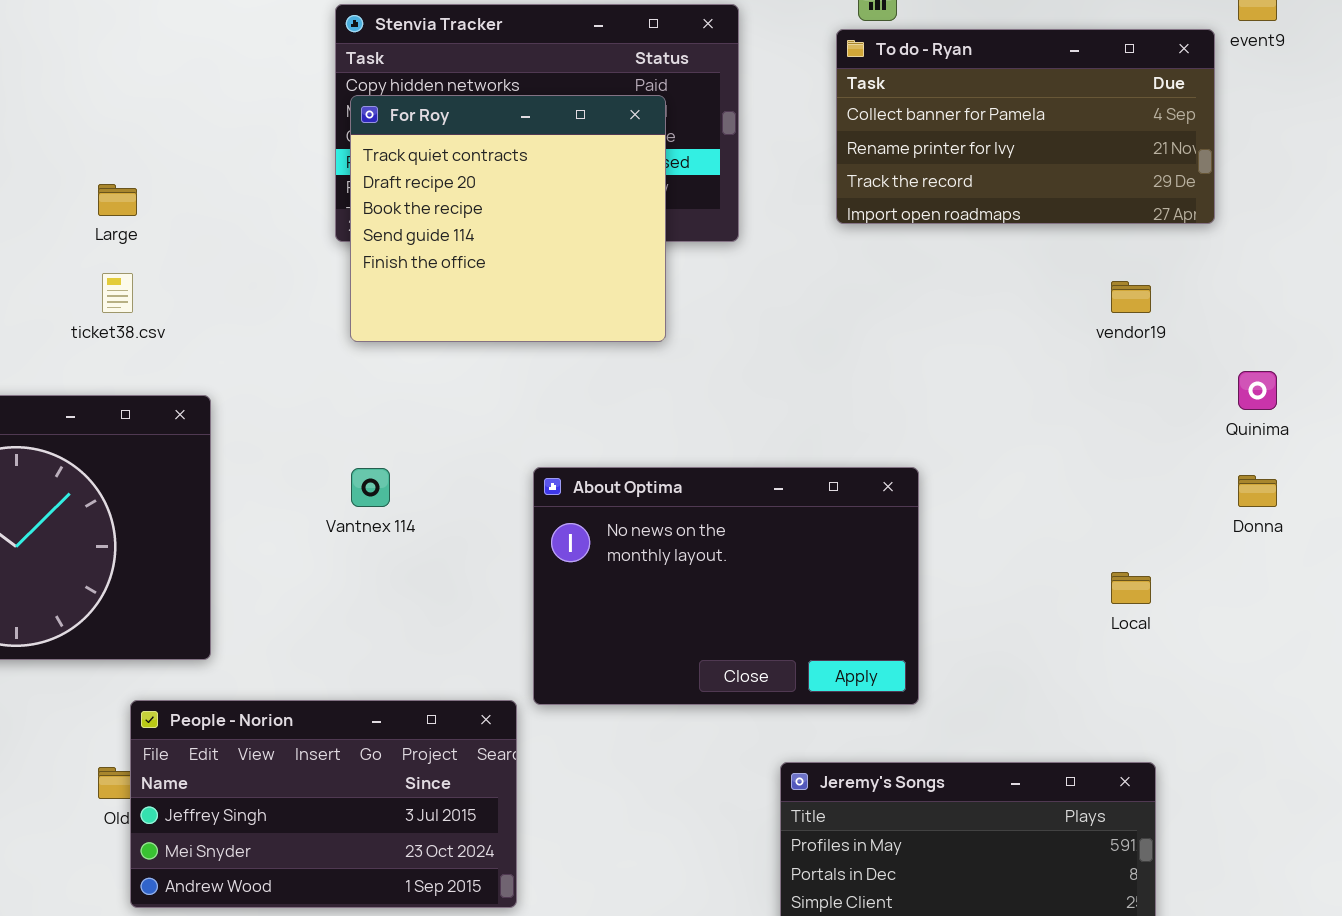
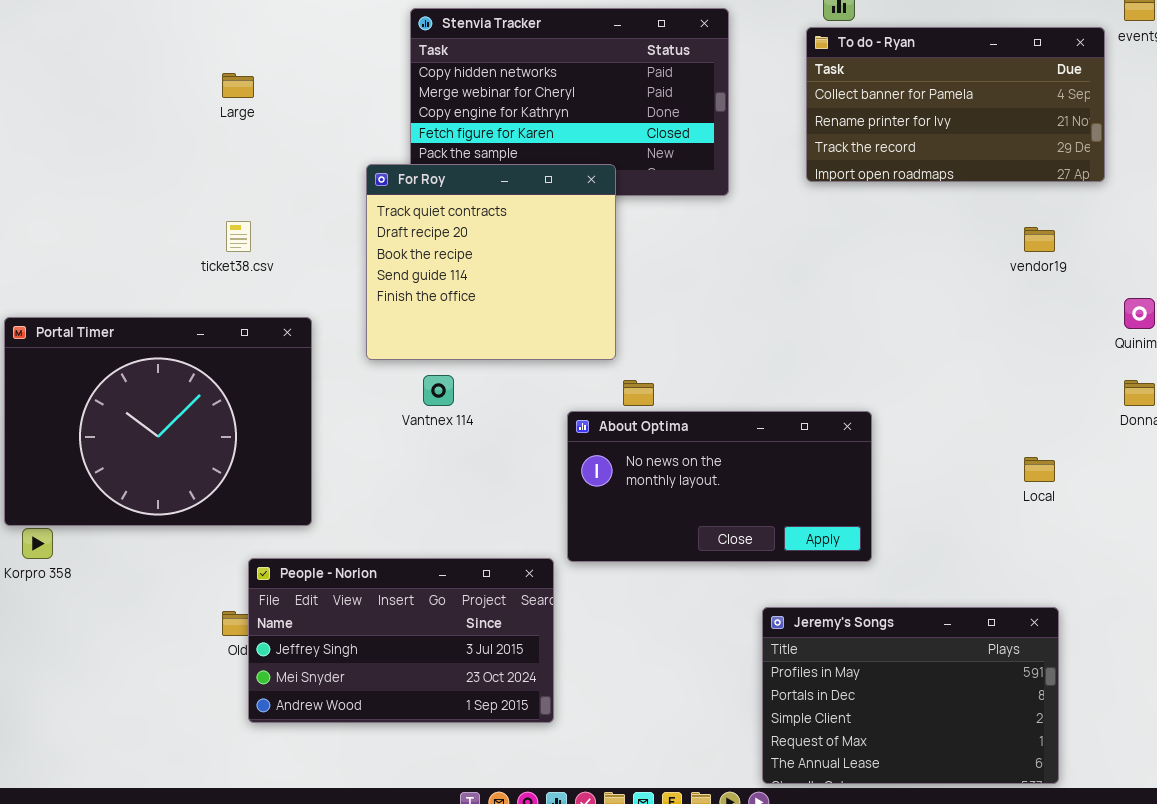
For Roy: [350,95,666,342] -> [366,164,616,360], moved
Large: [98,184,137,216] -> [222,73,254,98], moved
About Optima: [533,467,919,705] -> [567,411,872,562], resized

